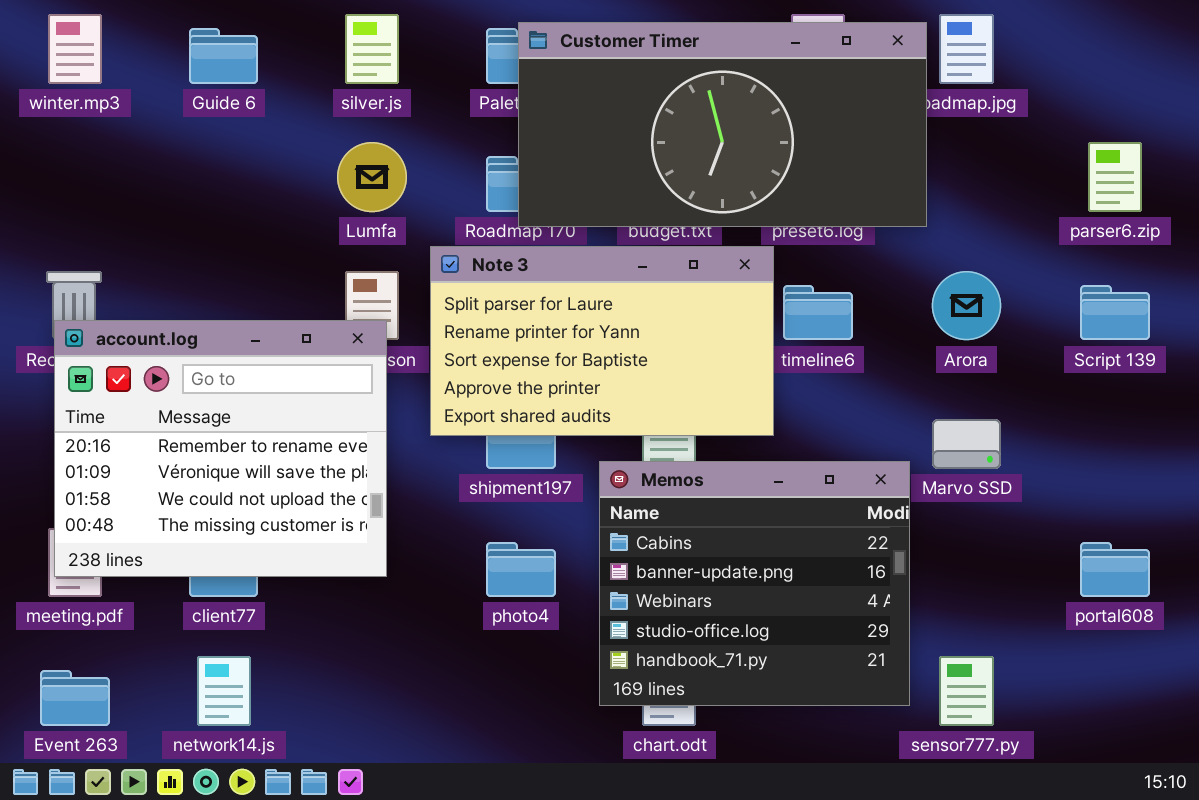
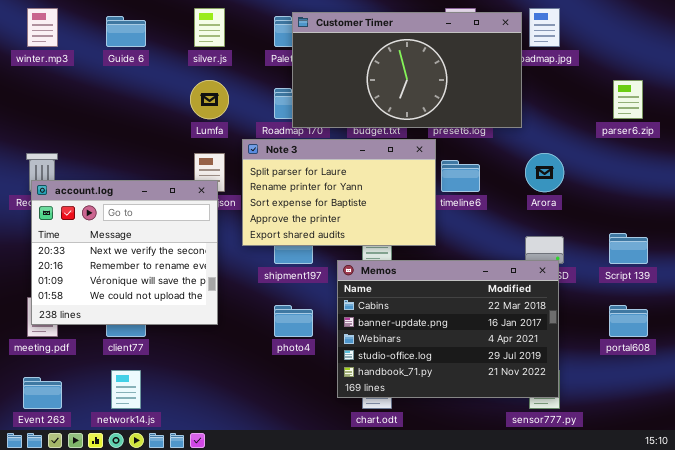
Script 139: [1080,285,1150,340] -> [609,233,648,264], moved
account.log: [54,320,387,577] -> [31,180,218,325], scrolled up 1 row
Memos: [599,461,910,706] -> [337,260,559,398], resized

